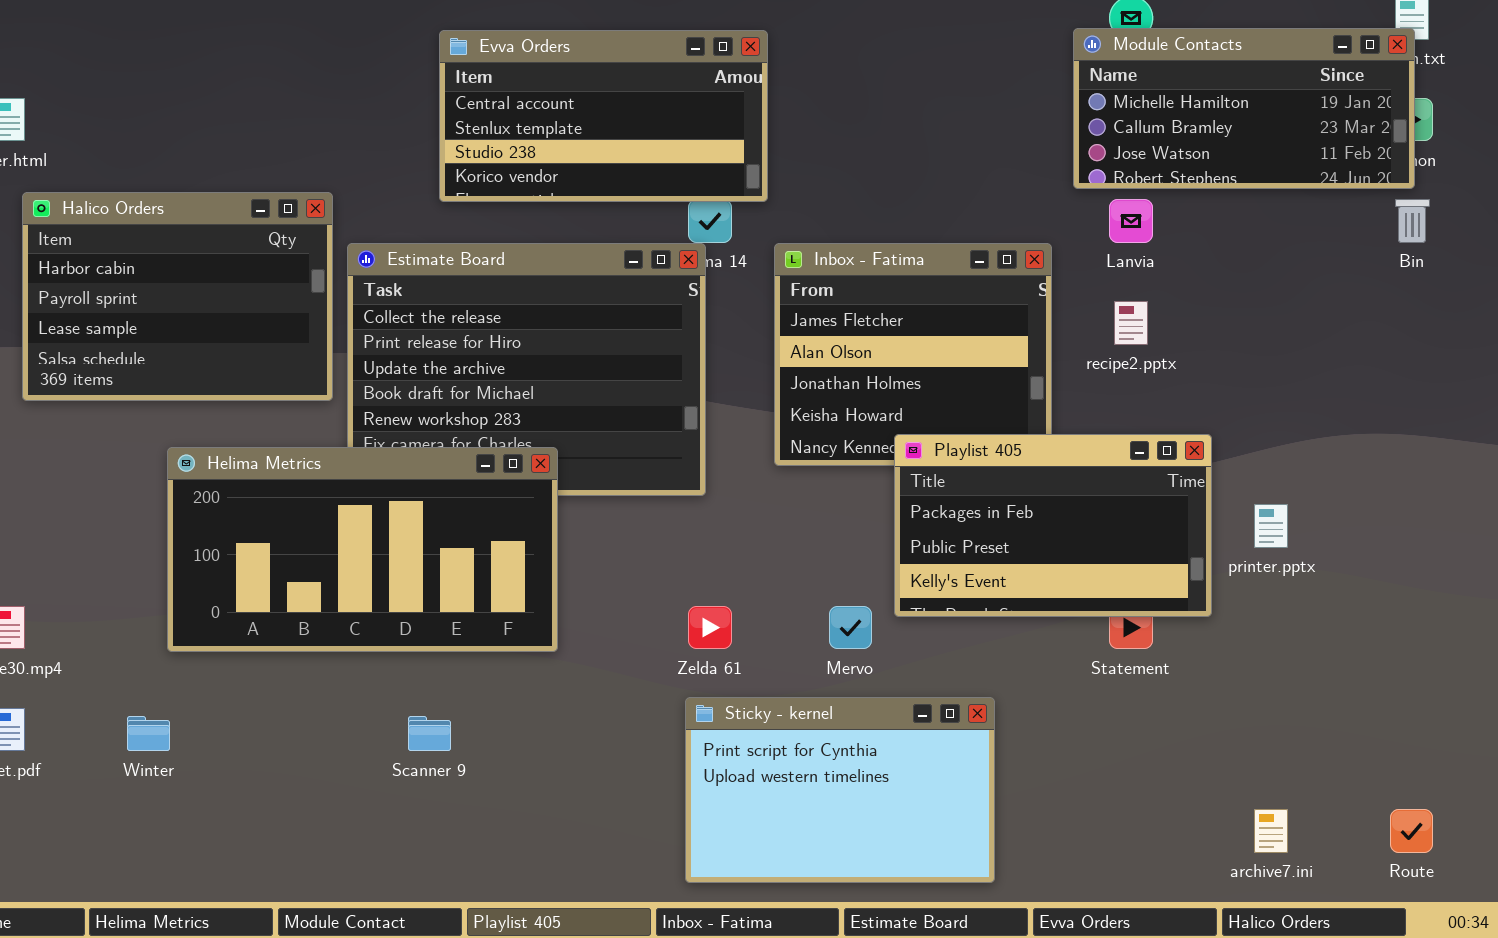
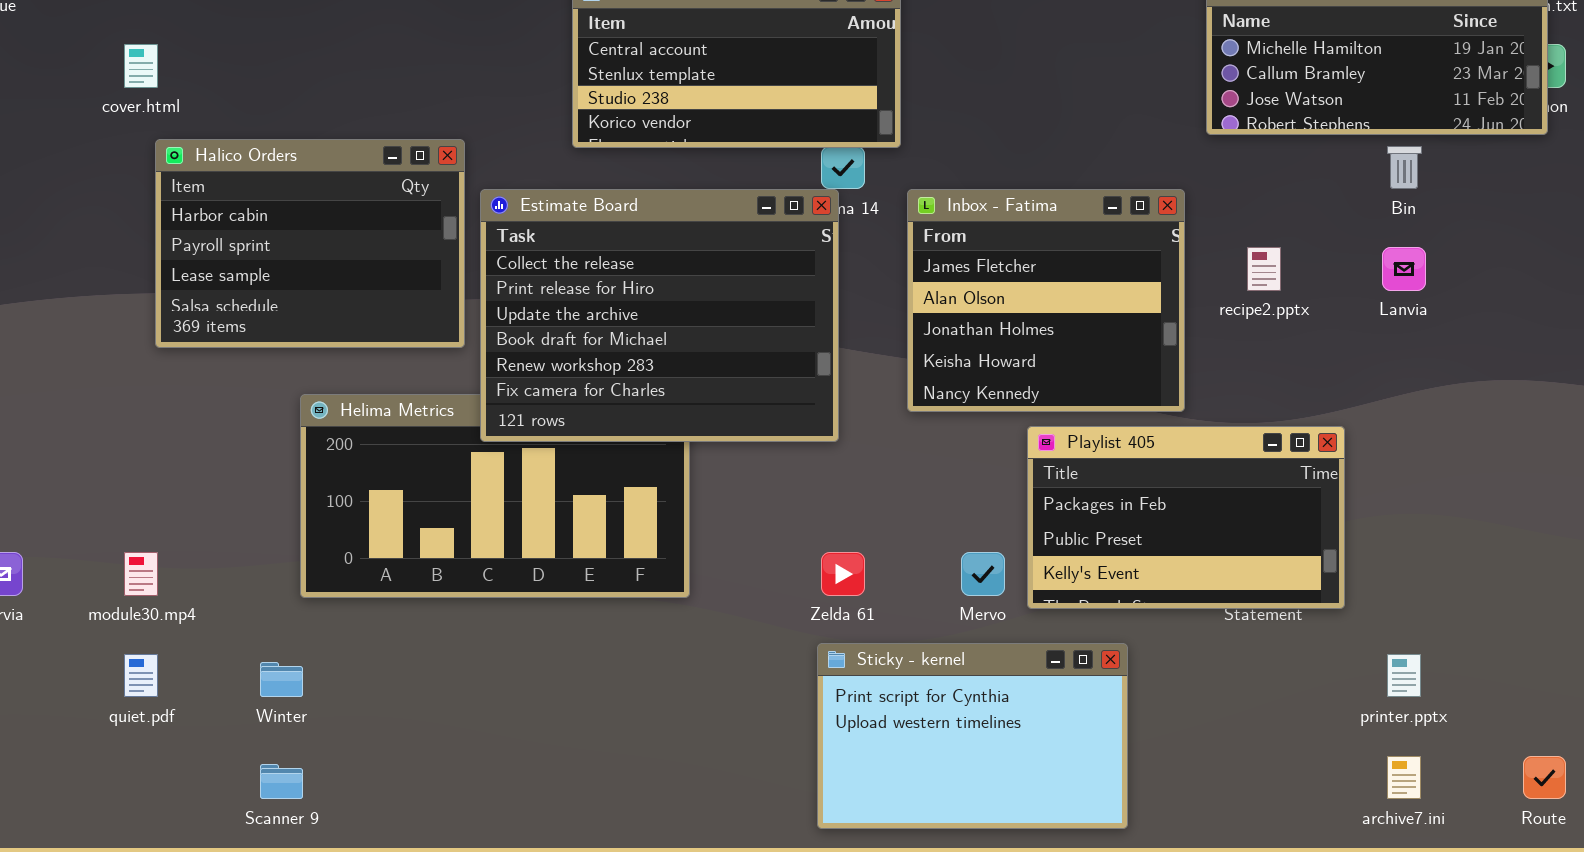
Lanvia: [1109,199,1153,243] -> [1382,247,1426,291], moved
Bin: [1395,199,1430,243] -> [1387,146,1422,189], moved
Estimate Board: [347,243,706,496] -> [480,189,839,442], raised
Playlist 405: [894,434,1212,617] -> [1027,426,1345,609], moved
printer.pptx: [1254,504,1288,548] -> [1387,654,1421,697], moved
Scanner 9: [408,716,451,751] -> [260,764,303,799], moved

